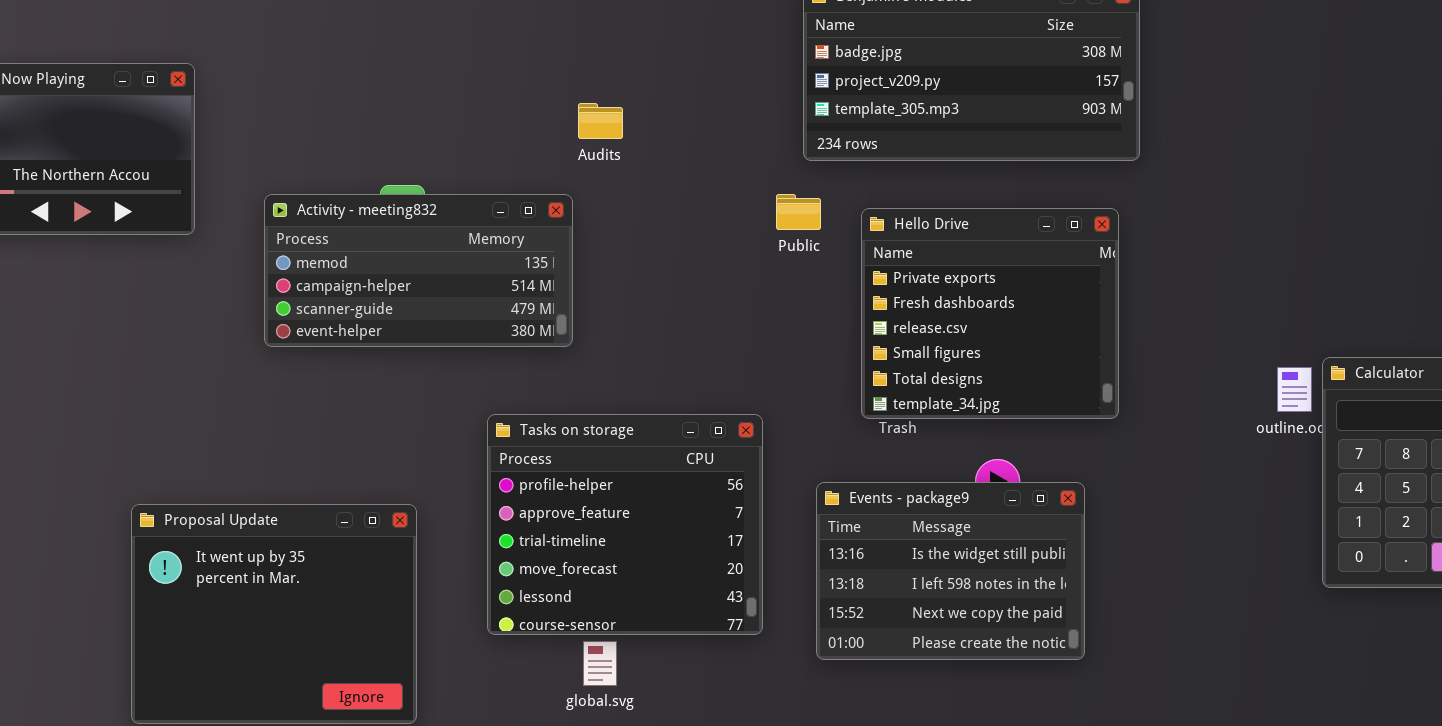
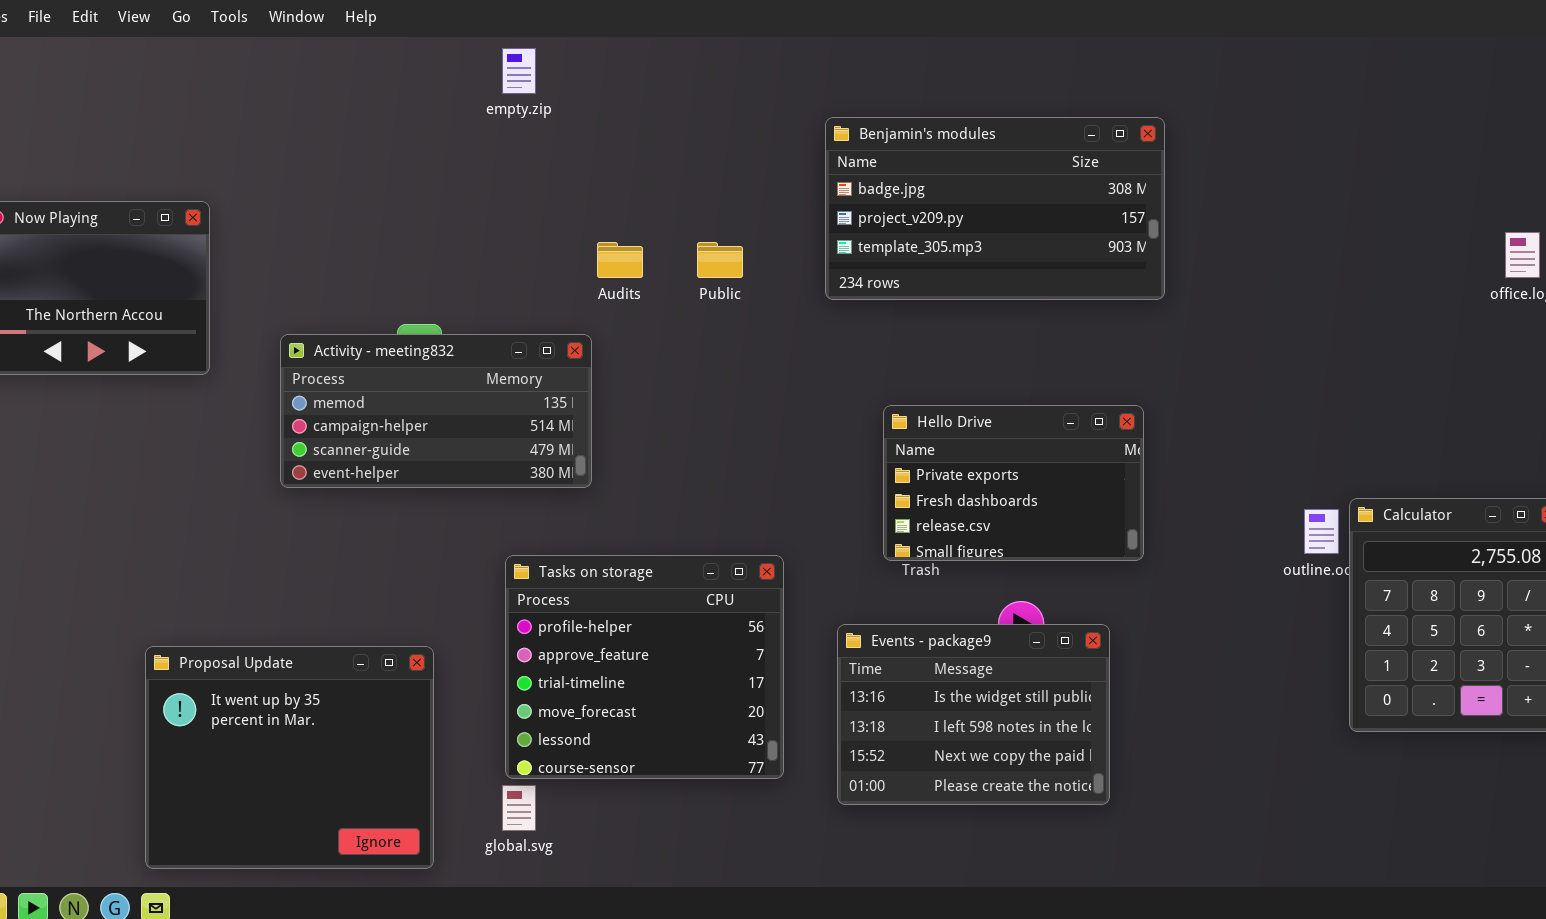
Public: [776,194,821,230] -> [697,242,743,278], moved
Hello Drive: [861,208,1119,419] -> [883,405,1144,561], resized
global.svg: [583,641,617,686] -> [502,785,536,831], moved

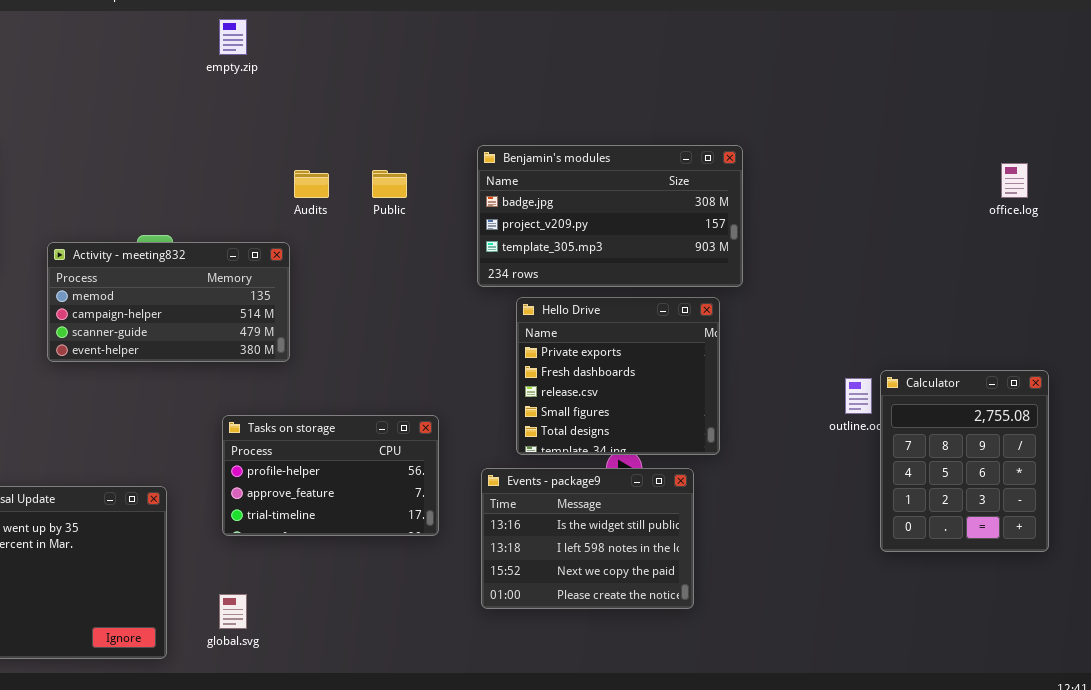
Benjamin's modules: [825,117,1165,300] -> [477,145,743,287], moved
Hello Drive: [883,405,1144,561] -> [516,297,720,455], resized
Tasks on storage: [505,555,784,779] -> [222,415,439,536], resized

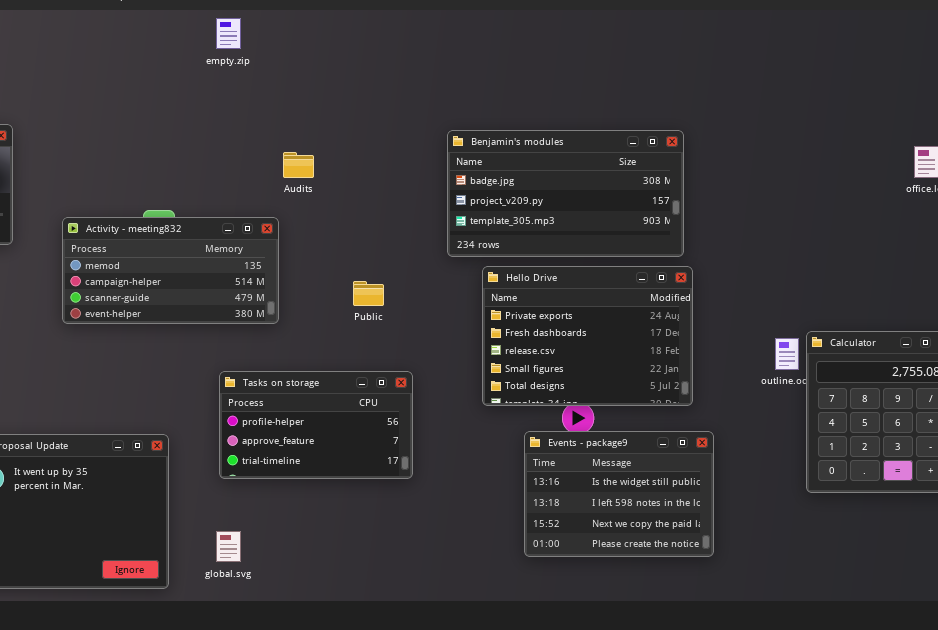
Public: [372,170,407,198] -> [353,281,384,306], moved
Hello Drive: [516,297,720,455] -> [482,266,693,406], resized
Events - package9: [481,468,694,609] -> [524,431,714,557], moved

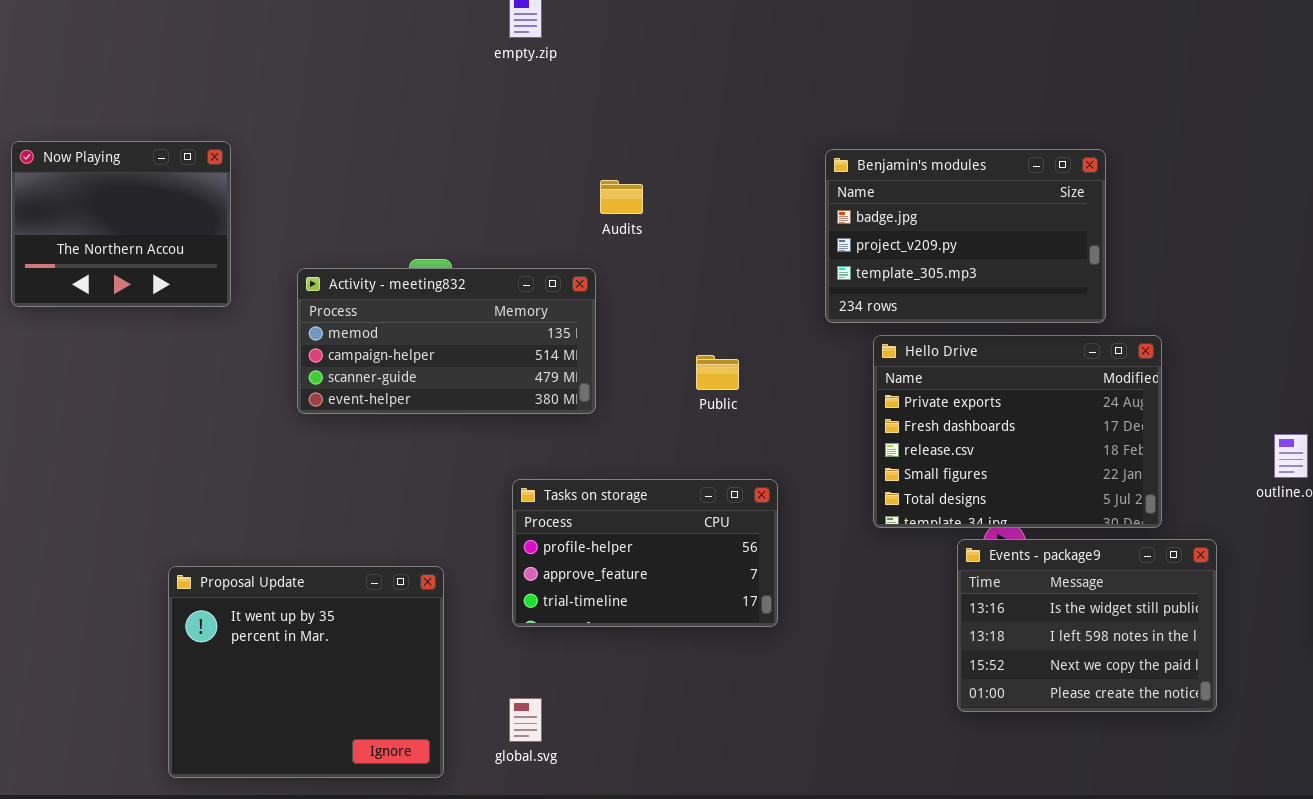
Benjamin's modules: [447,130,684,257] -> [825,149,1106,323], resized
Events - package9: [524,431,714,557] -> [957,539,1217,712], moved

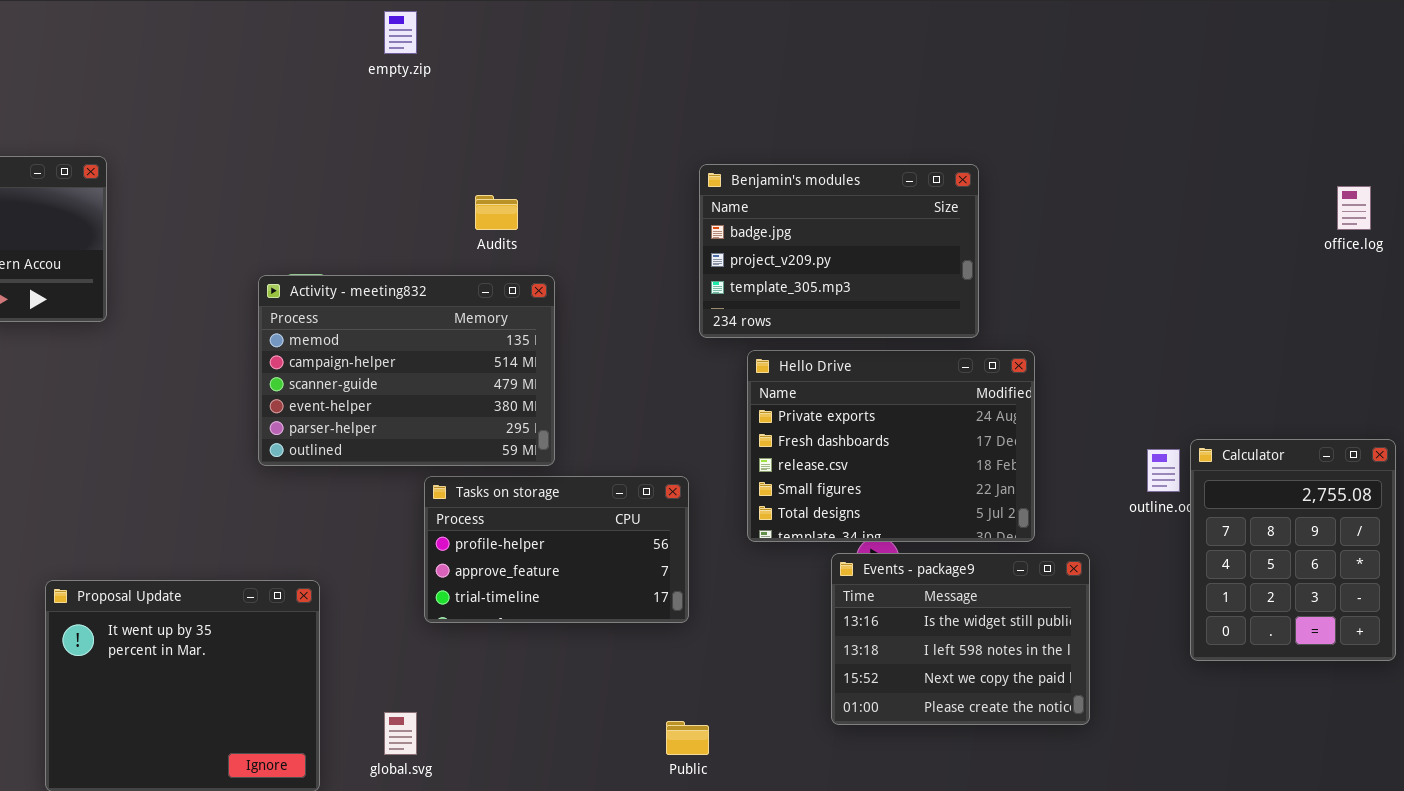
Activity - meeting832: [297,268,596,414] -> [258,275,555,466], moved, resized
Public: [696,355,739,390] -> [666,721,709,755], moved
Tasks on storage: [512,479,778,627] -> [424,476,689,623], moved

